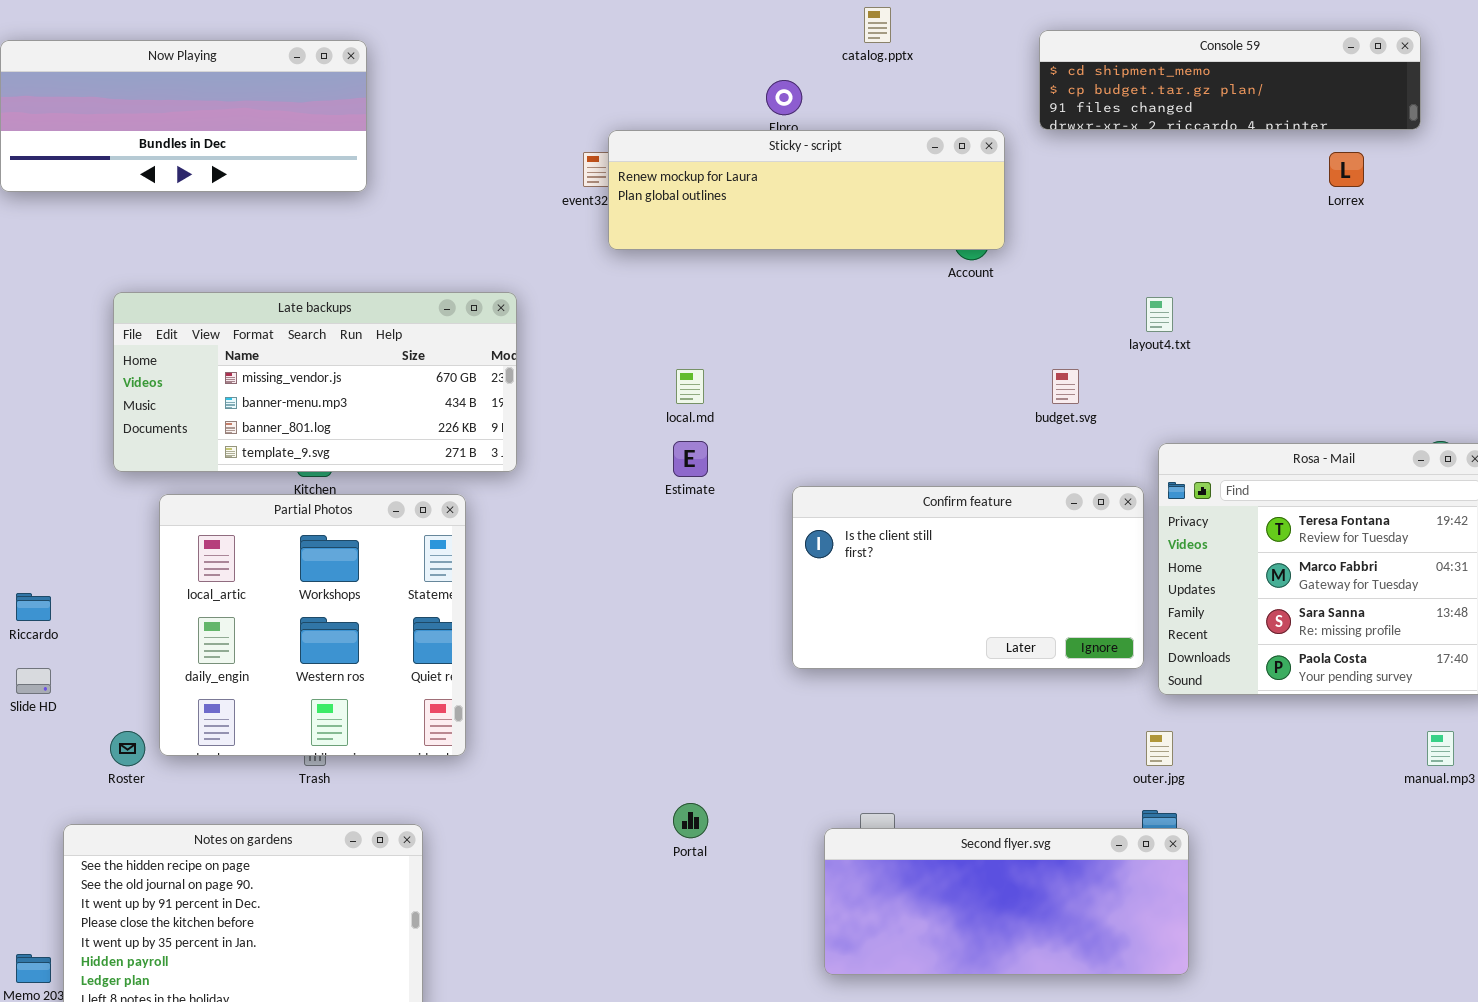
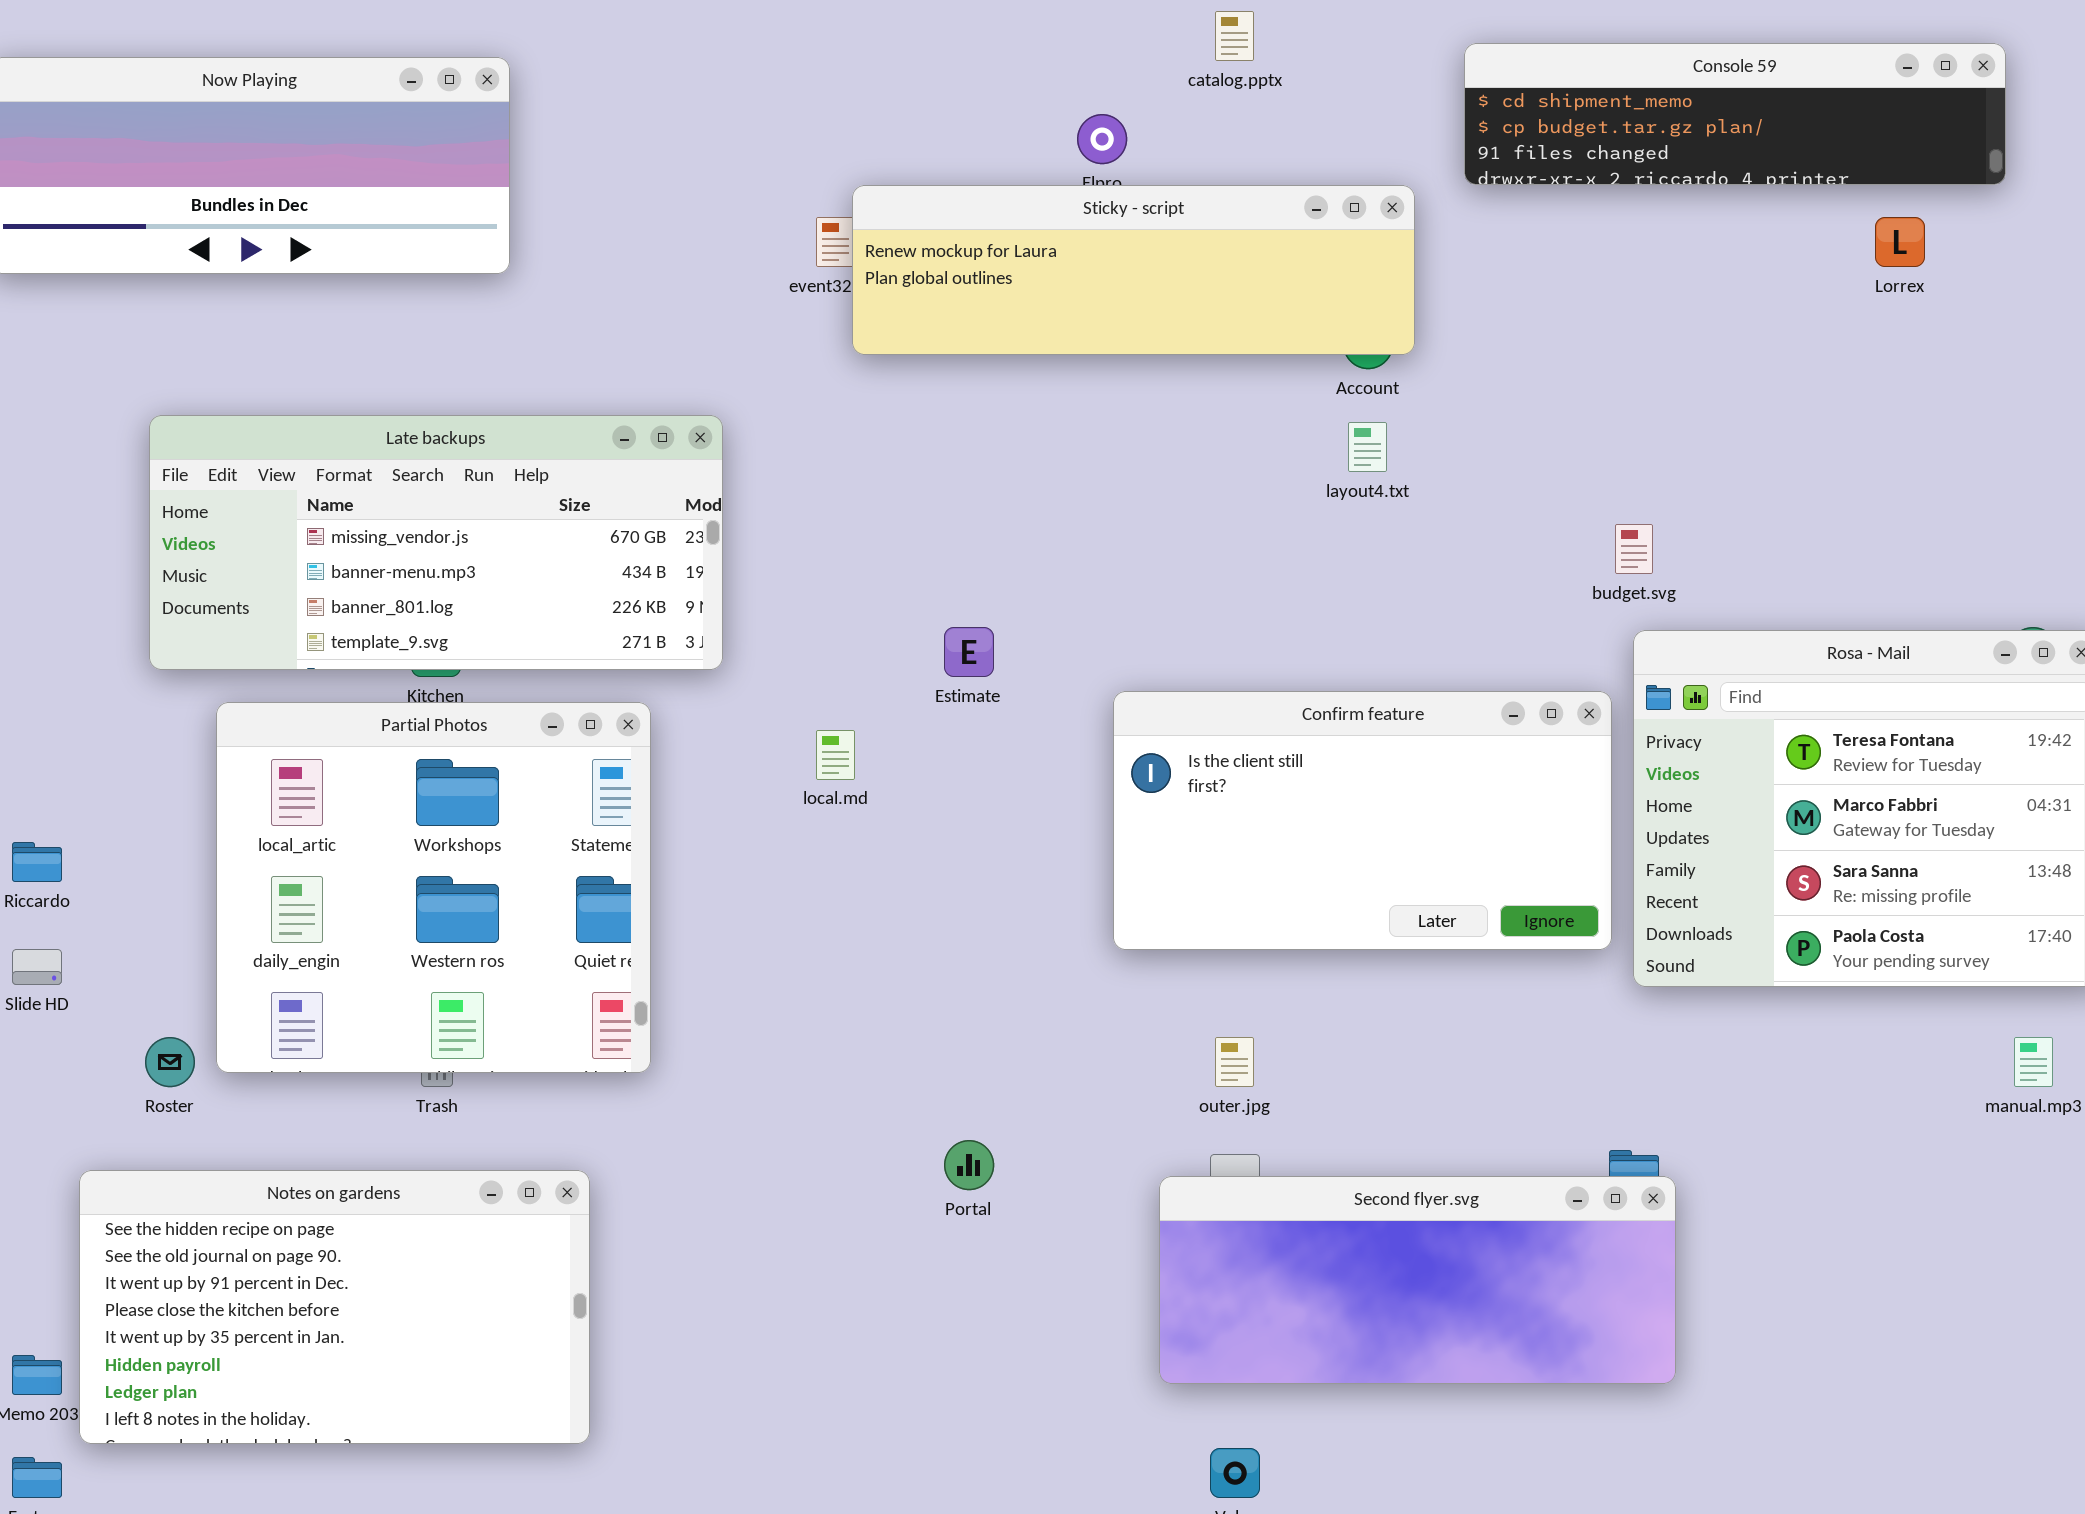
layout4.txt: [1146,297,1173,332] -> [1348,422,1387,472], moved
local.md: [676,369,704,404] -> [816,730,855,780], moved
budget.svg: [1052,369,1079,404] -> [1615,524,1653,574], moved
outer.jpg: [1146,731,1173,766] -> [1215,1037,1254,1087], moved

